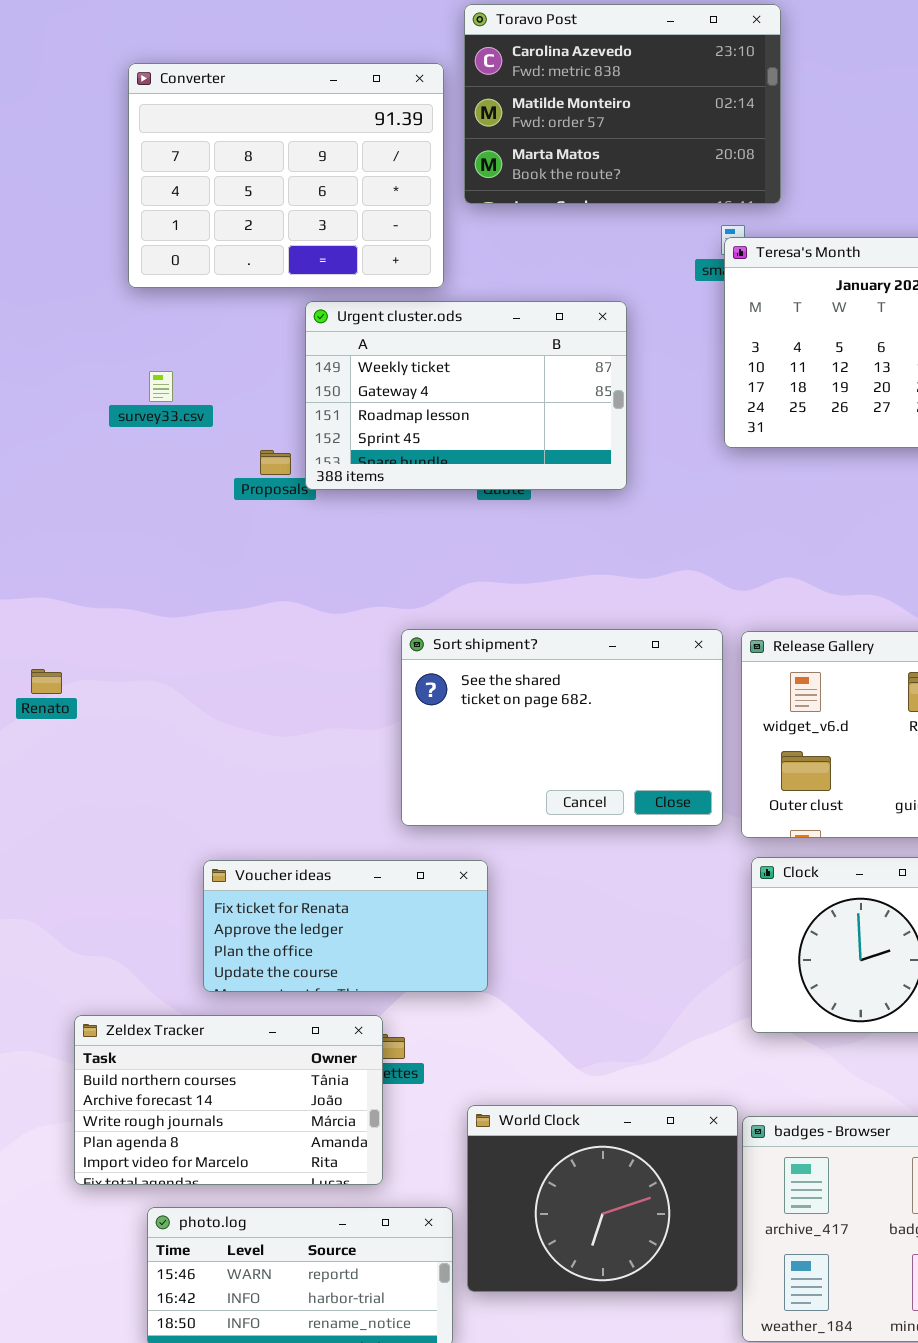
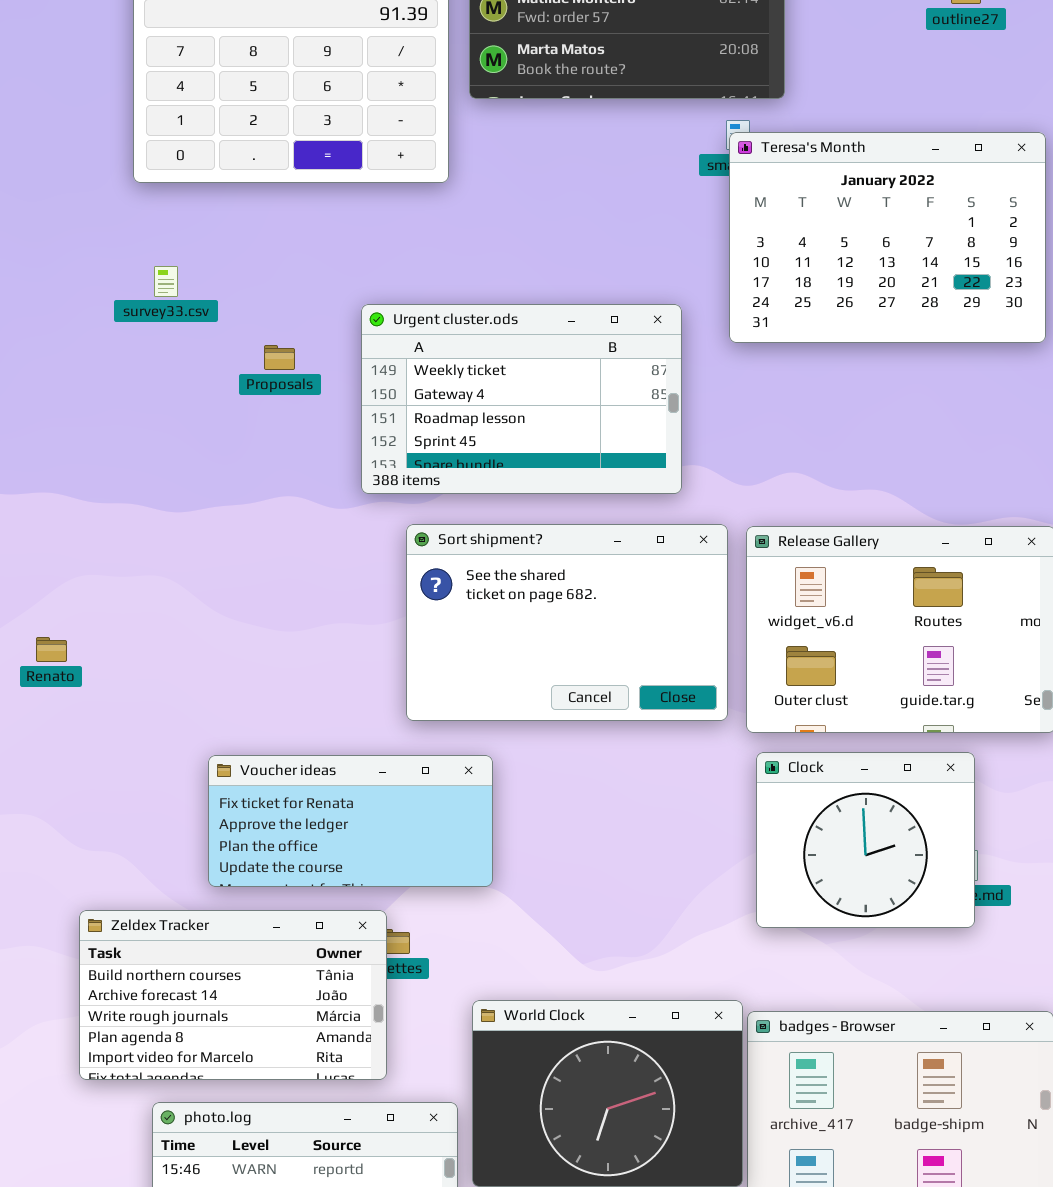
Urgent cluster.ods: [305,301,627,490] -> [361,304,682,494], moved
Renato: [31,669,62,694] -> [36,637,67,662], moved

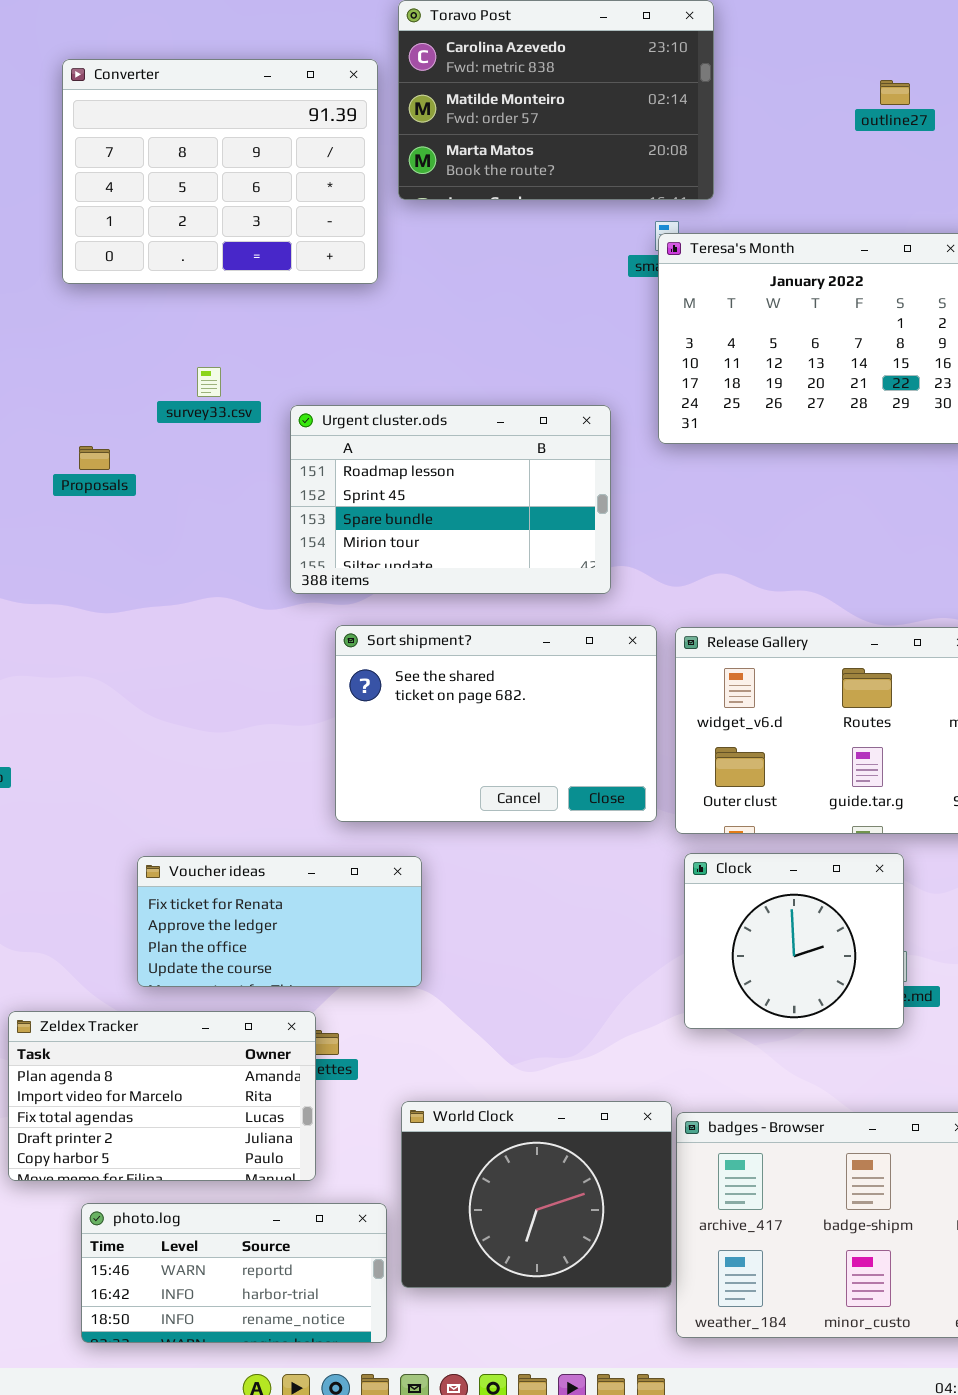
survey33.csv: [154,266,178,297] -> [197,367,221,397], moved
Urgent cluster.ods: [361,304,682,494] -> [290,405,611,594], scrolled down 2 rows
Proposals: [264,345,295,370] -> [79,446,110,470], moved
Zeldex Tracker: [79,910,387,1080] -> [8,1011,316,1181], scrolled down 3 rows

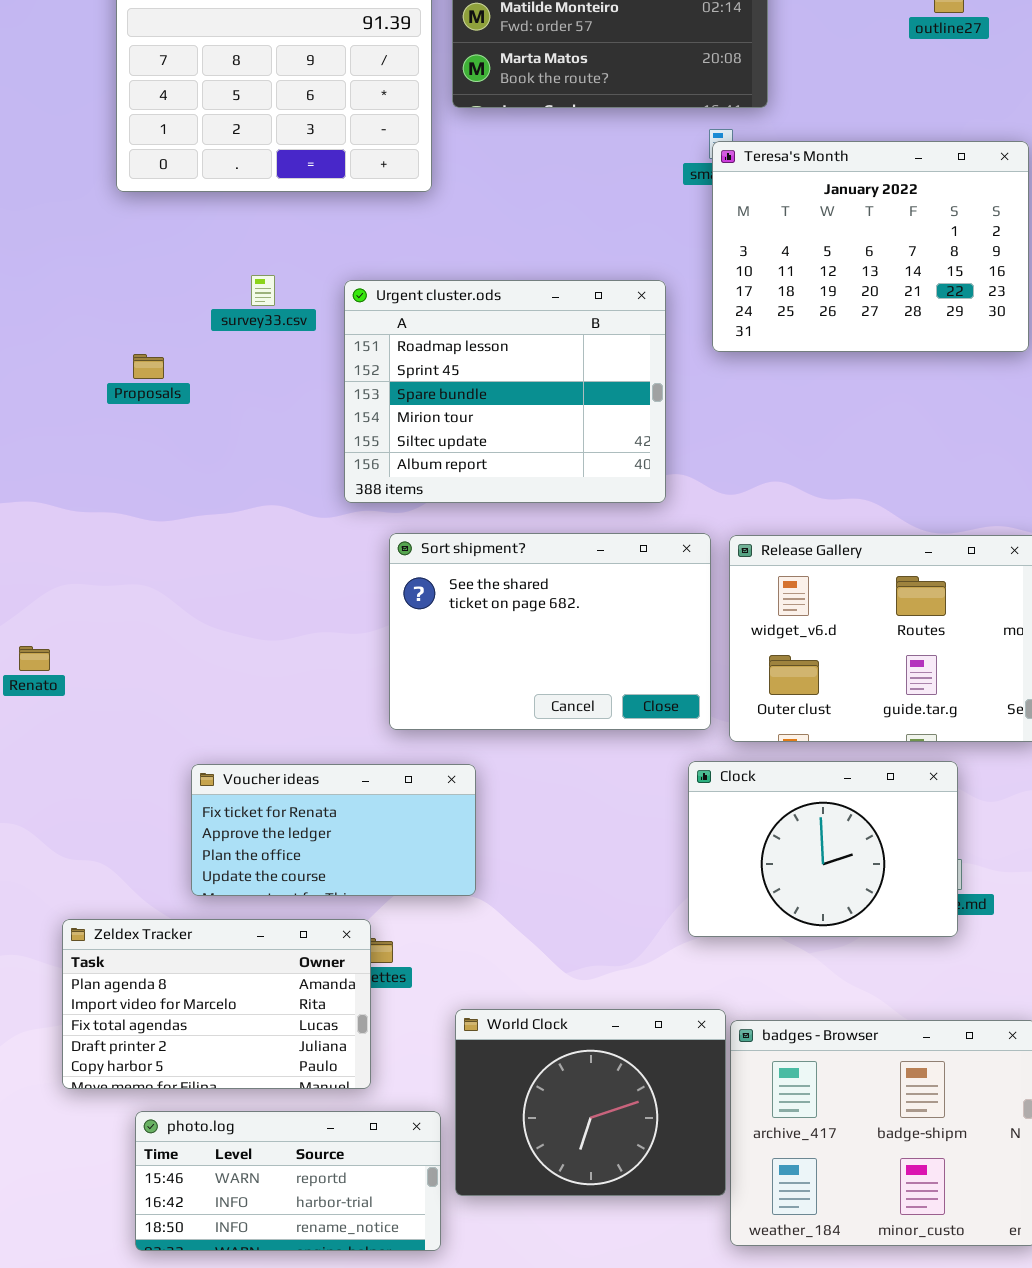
Urgent cluster.ods: [290,405,611,594] -> [344,280,666,503], resized
Clock: [684,853,904,1029] -> [688,761,958,937], resized

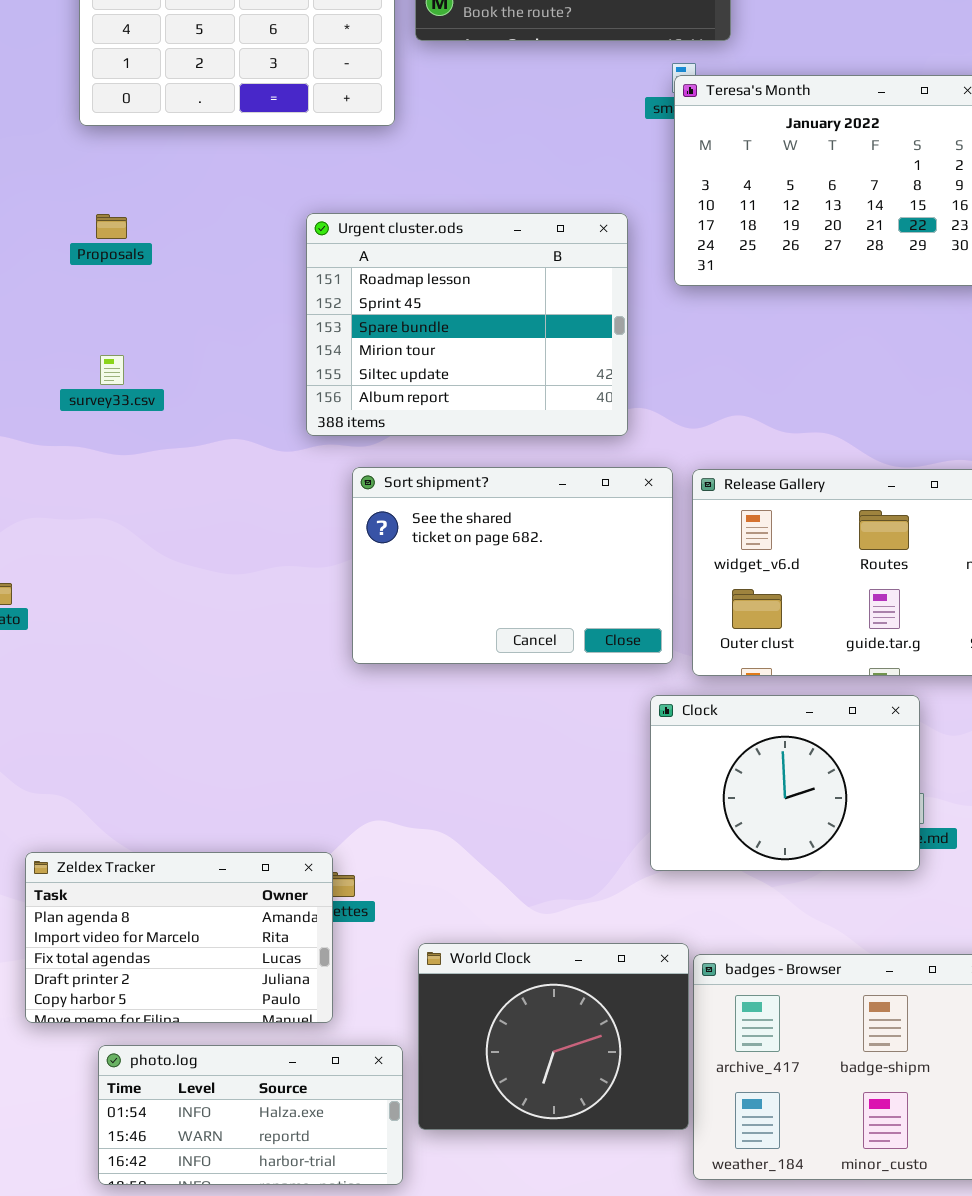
survey33.csv: [251,275,275,306] -> [100,355,124,385], moved
Proposals: [133,354,164,379] -> [96,214,127,239], moved
Voucher ideas: [191,764,476,896] -> none, closed
photo.log: [135,1111,441,1251] -> [98,1045,403,1185], scrolled up 1 row

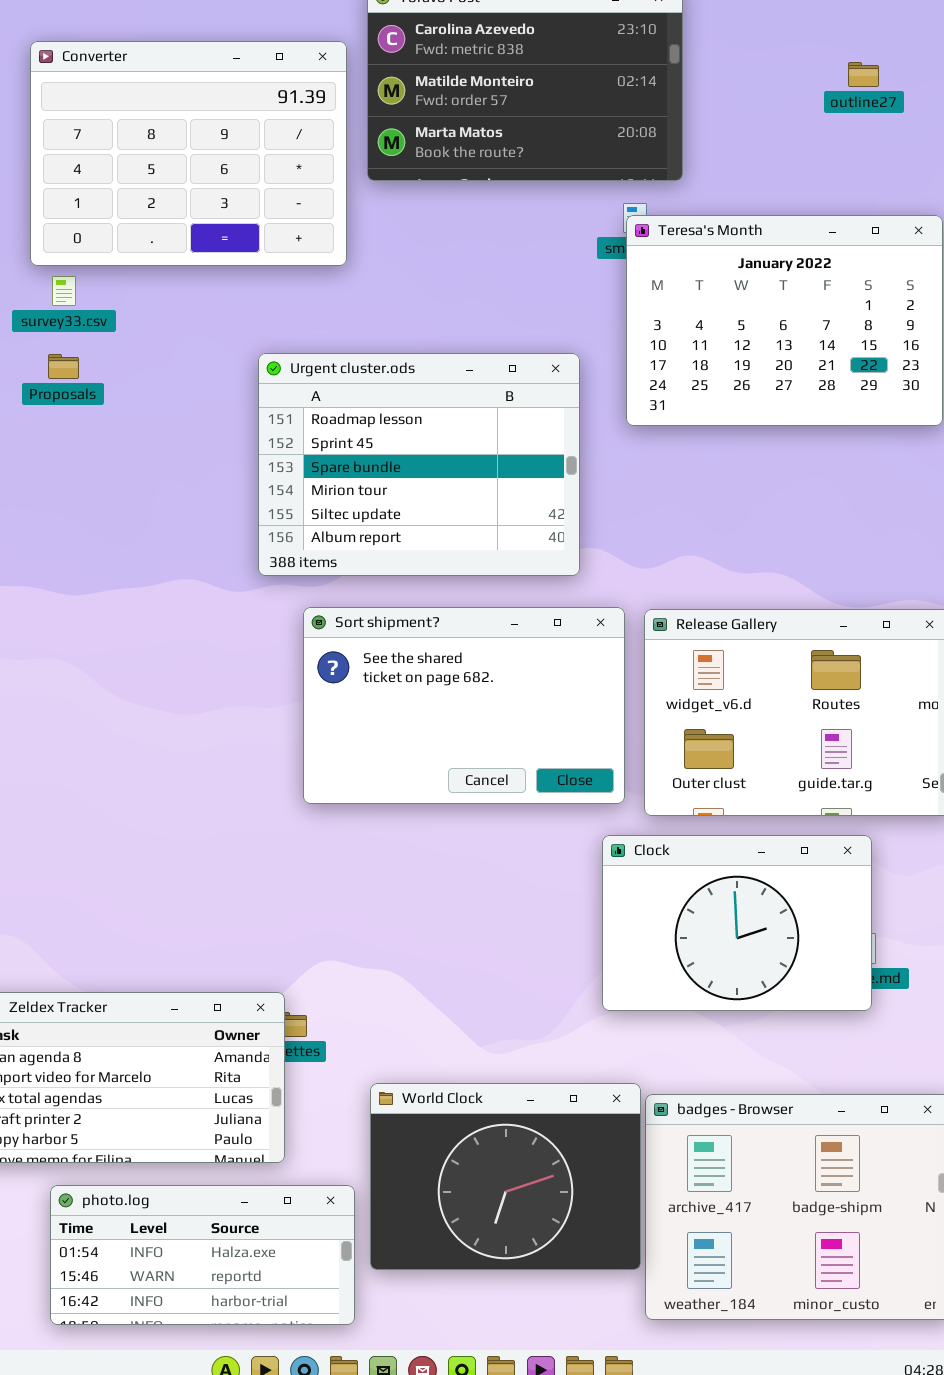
survey33.csv: [100,355,124,385] -> [52,276,76,306], moved

